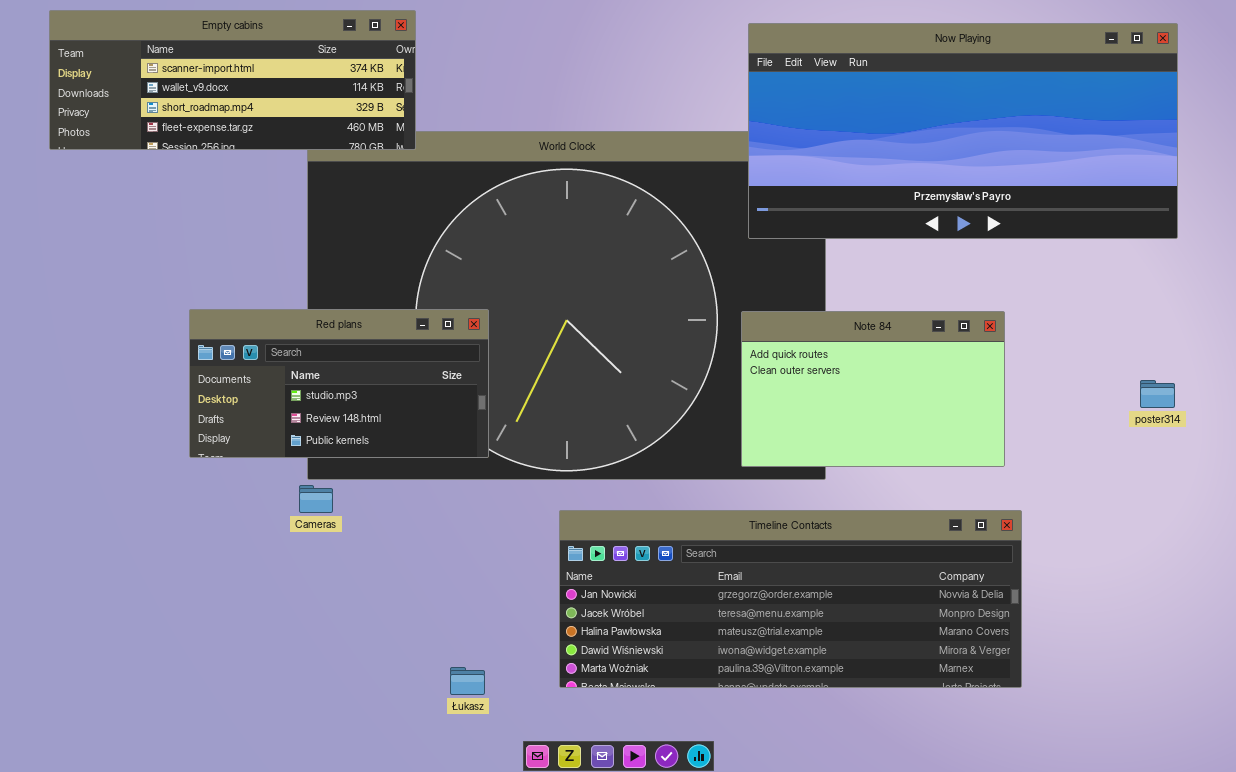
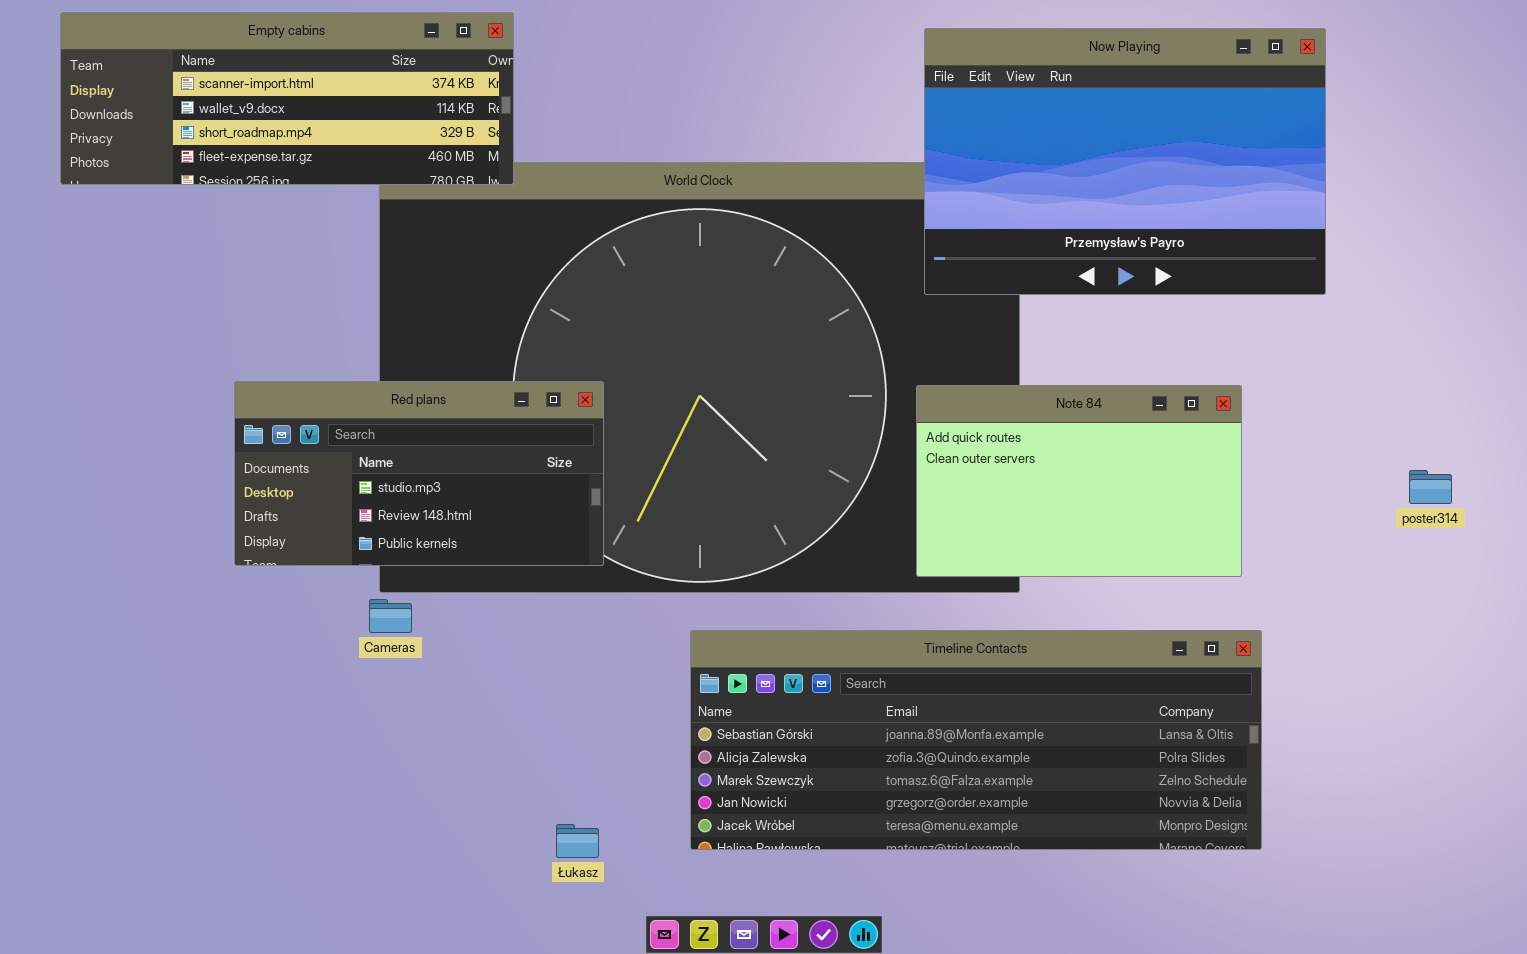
Now Playing: [748,23,1178,239] -> [924,28,1326,295], resized
Timeline Contacts: [559,510,1022,688] -> [690,630,1262,850], scrolled up 3 rows

